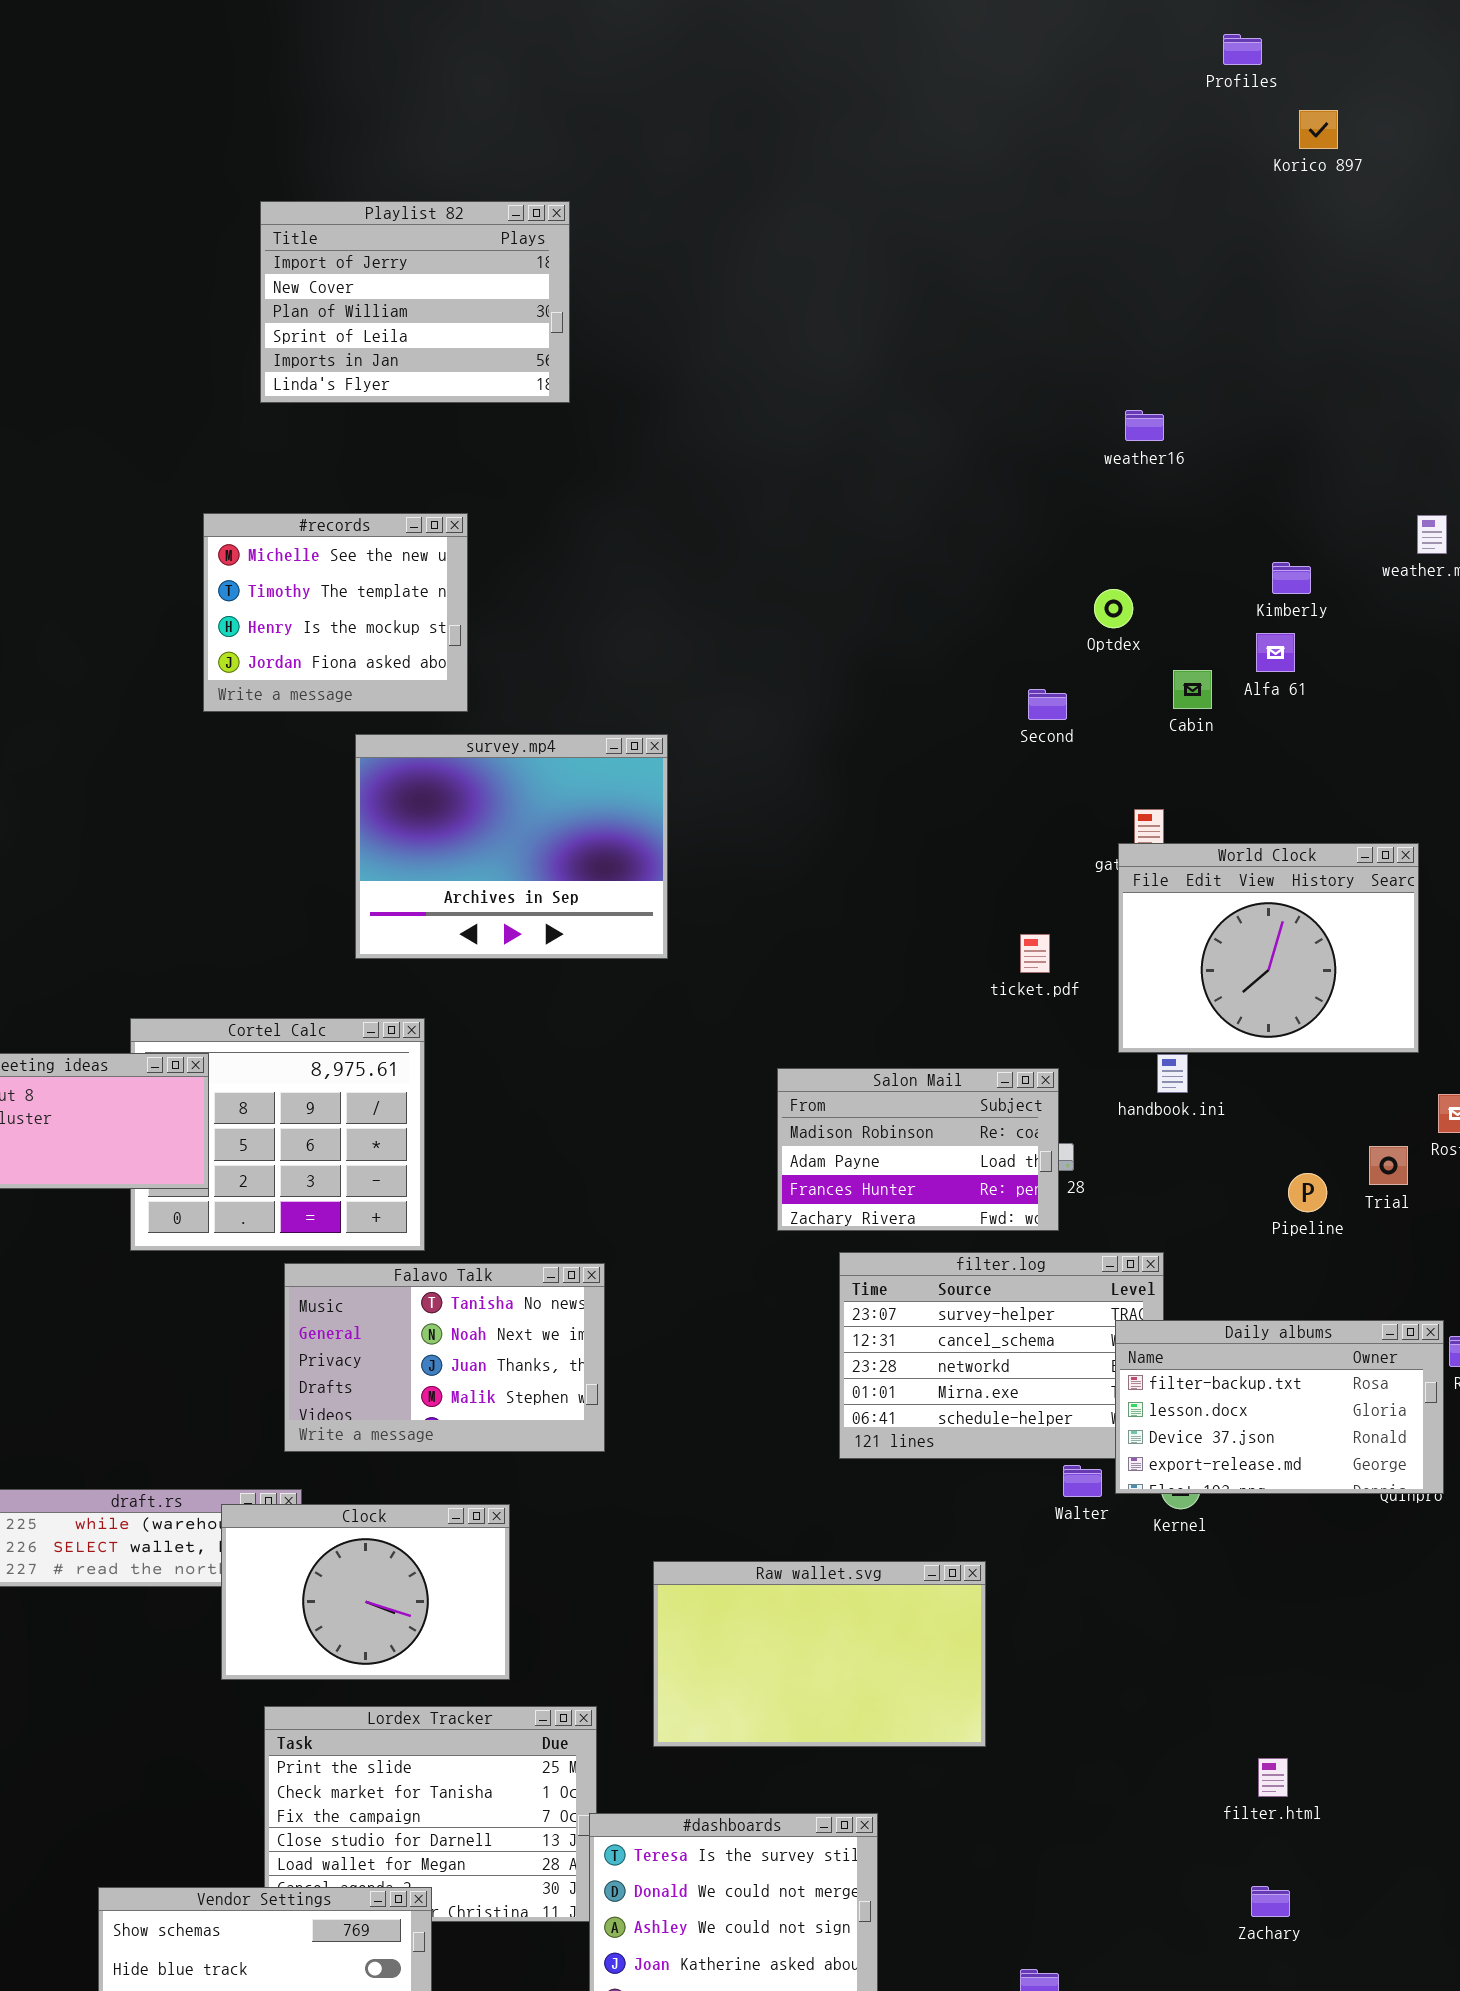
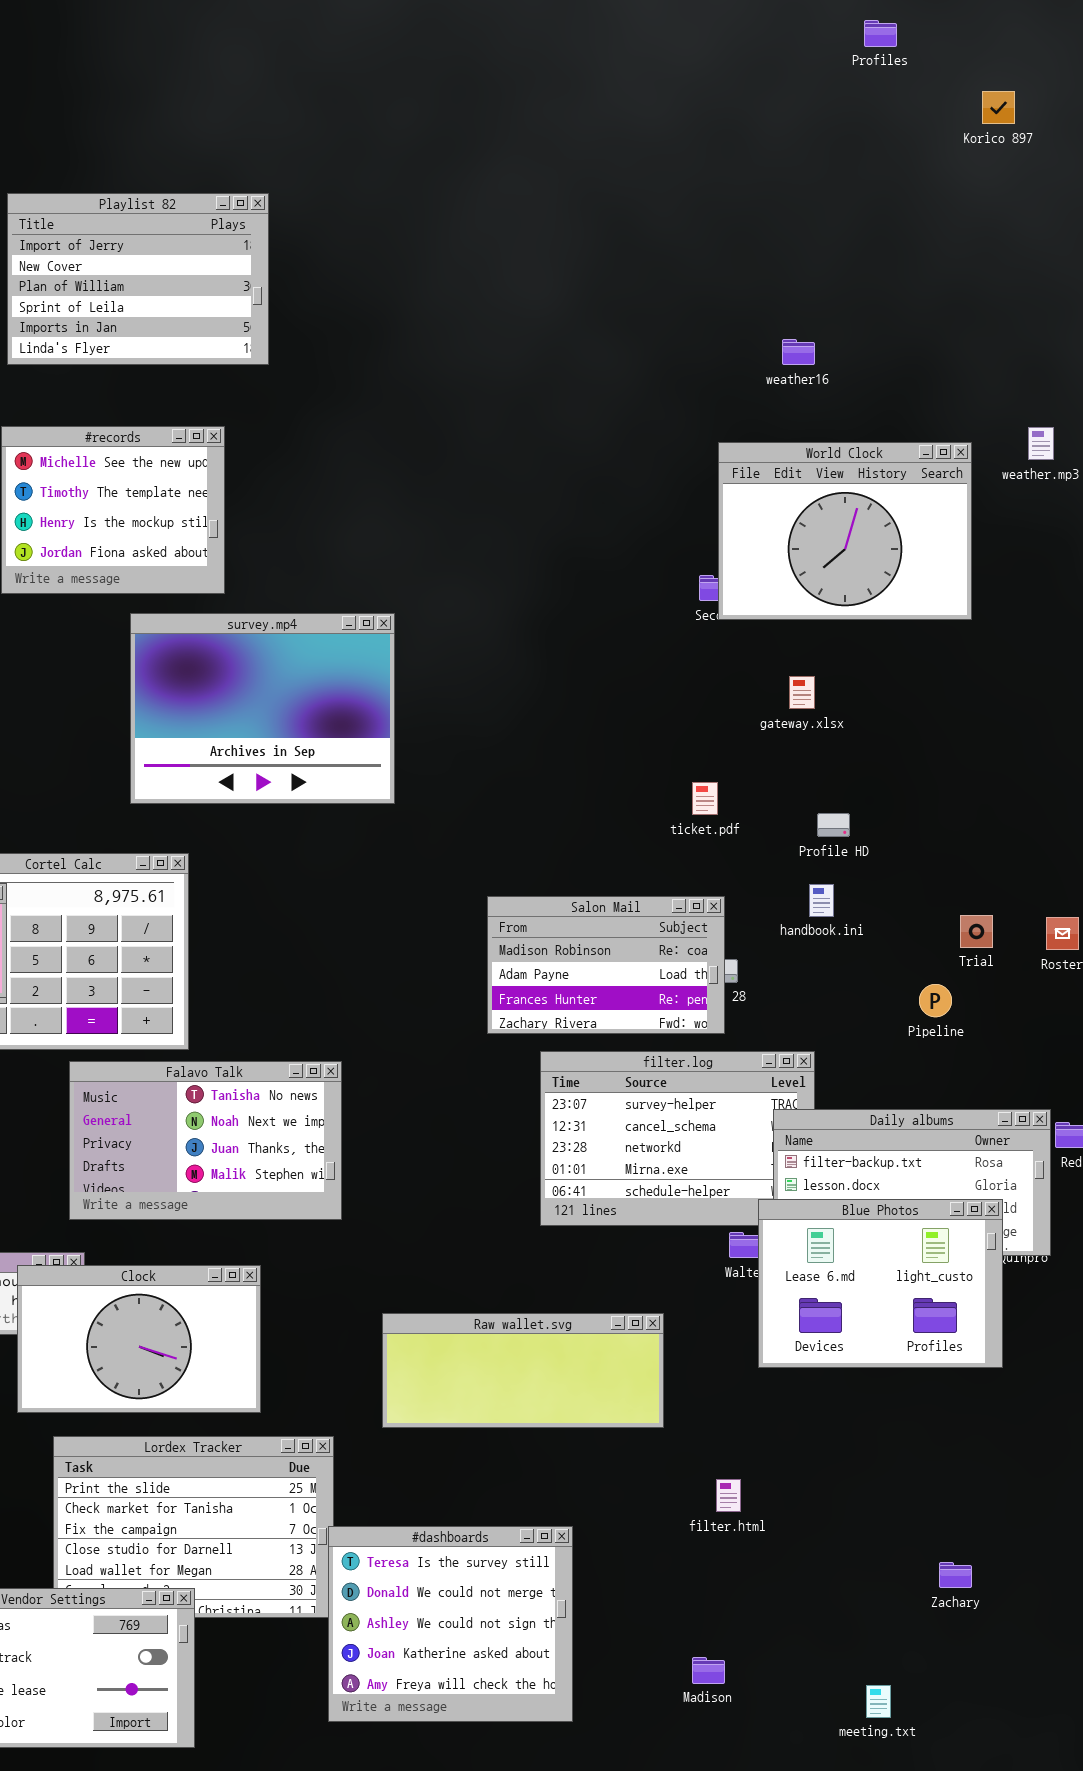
Korico 897: [1299,110,1338,149] -> [982,91,1015,124], moved
Playlist 82: [260,201,570,403] -> [7,193,269,365], moved
World Clock: [1118,843,1419,1053] -> [718,442,972,620], moved
Trial: [1369,1146,1408,1185] -> [960,915,993,948], moved
Blue Photos: none -> [758,1199,1003,1368], opened
Raw wallet.svg: [653,1561,986,1747] -> [382,1313,664,1428], resized
filter.html: [1258,1758,1288,1797] -> [716,1479,741,1512], moved
Zachary: [1251,1886,1290,1917] -> [939,1562,972,1588], moved

